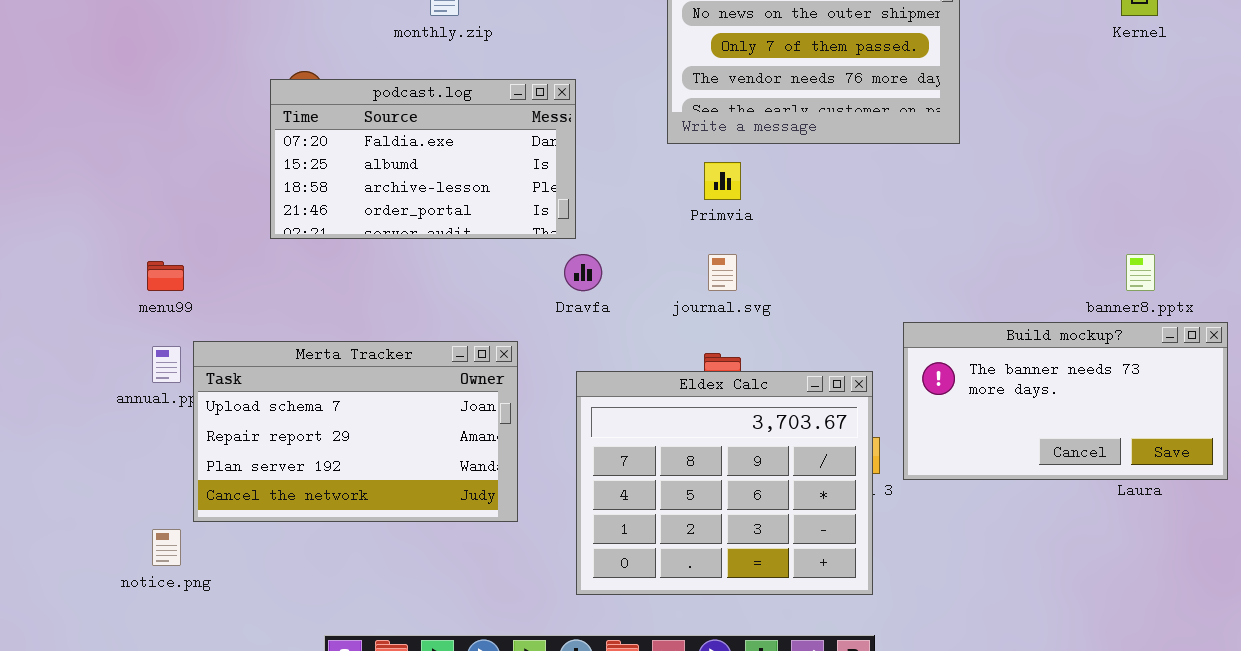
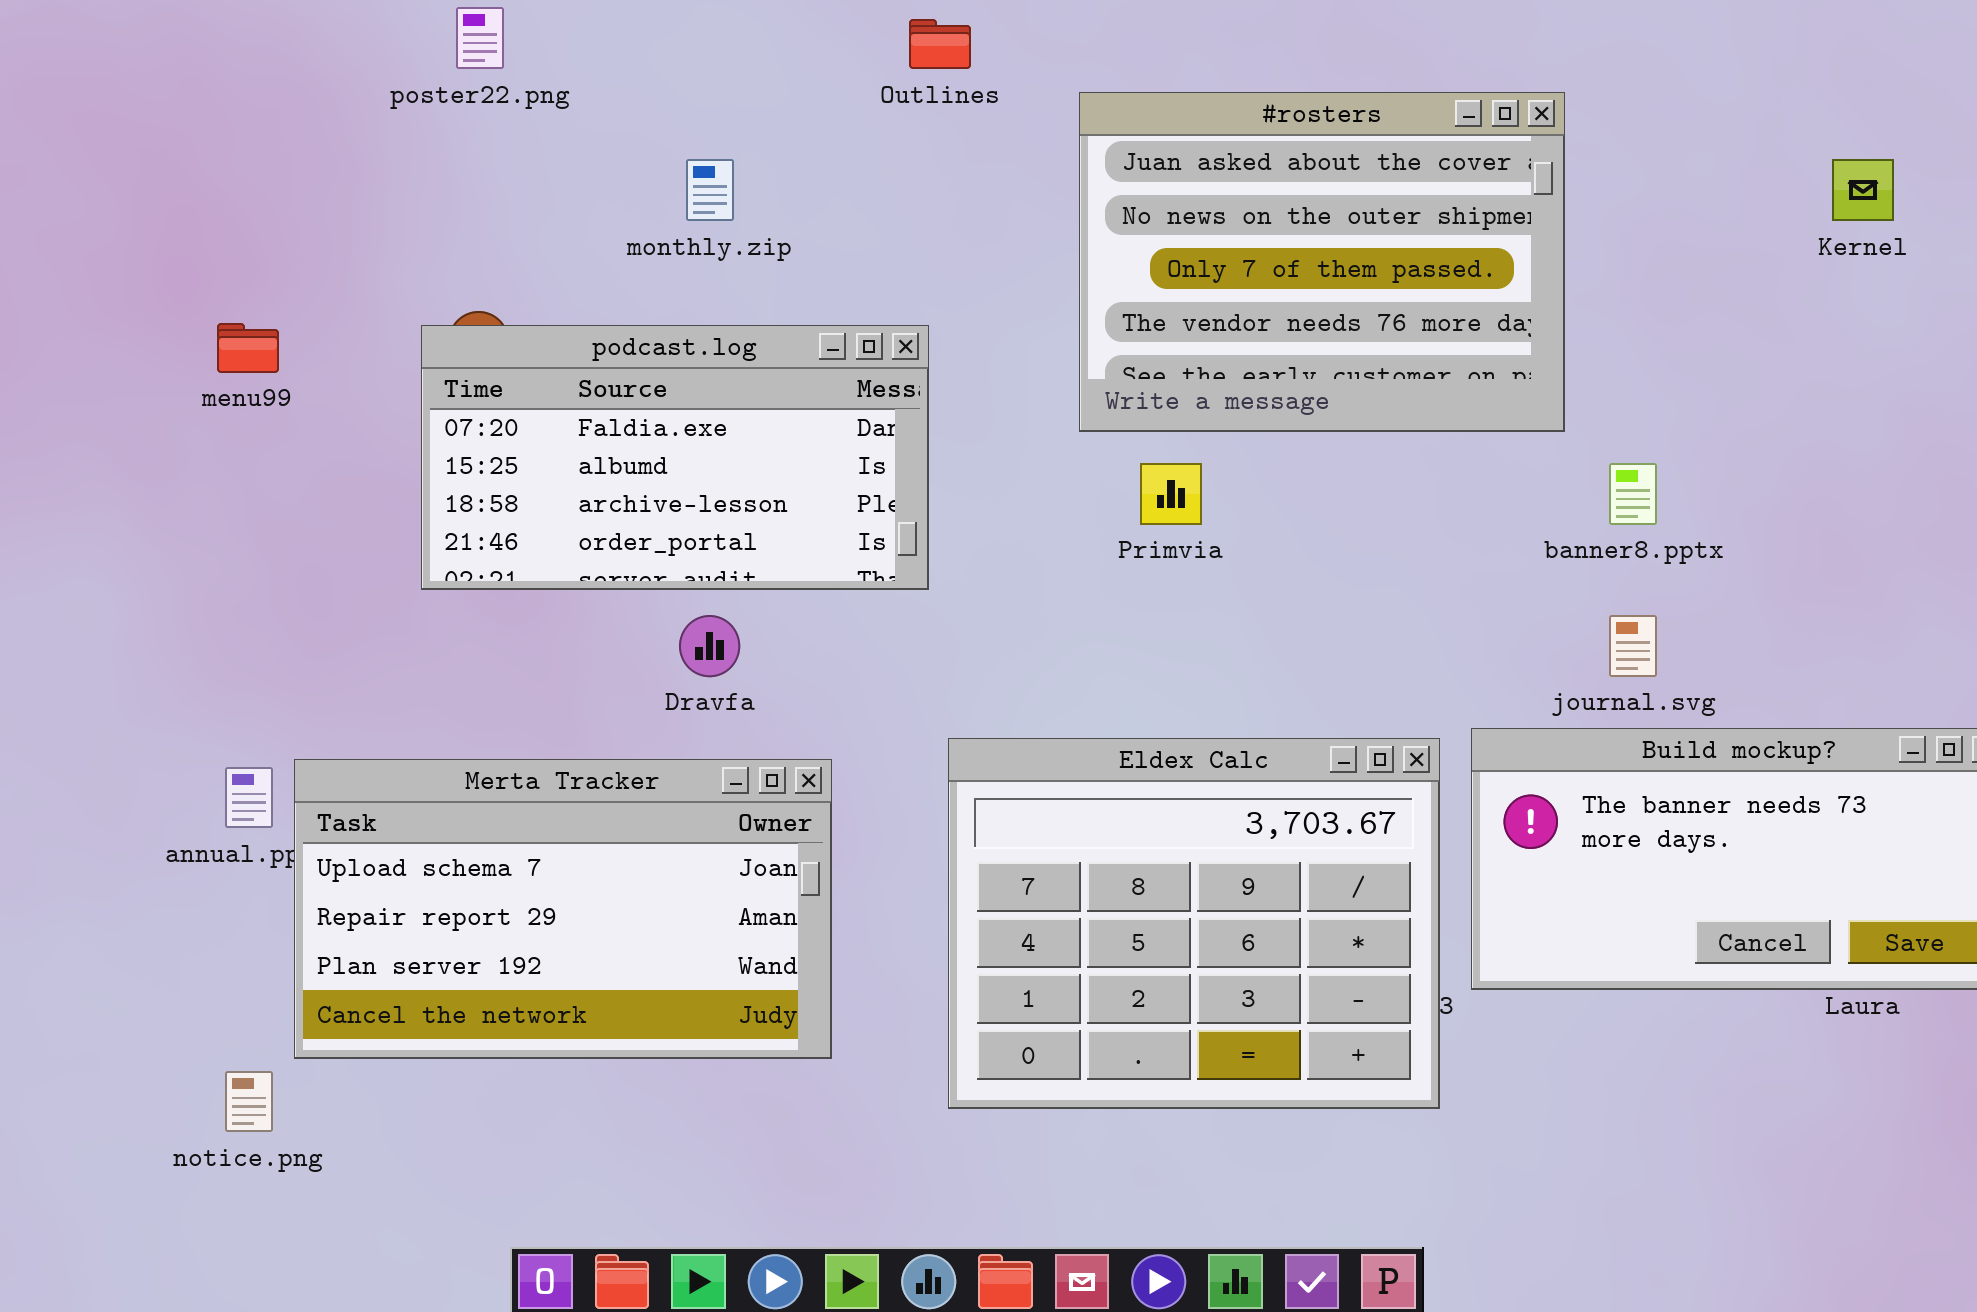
Dravfa: [564,254,602,291] -> [679,615,740,677], moved
journal.svg: [708,254,737,291] -> [1609,615,1657,677], moved
banner8.pptx: [1126,254,1155,291] -> [1609,463,1657,525], moved
menu99: [147,261,184,291] -> [217,323,279,373], moved
Eldex Calc: [576,371,873,595] -> [948,738,1440,1109], moved

